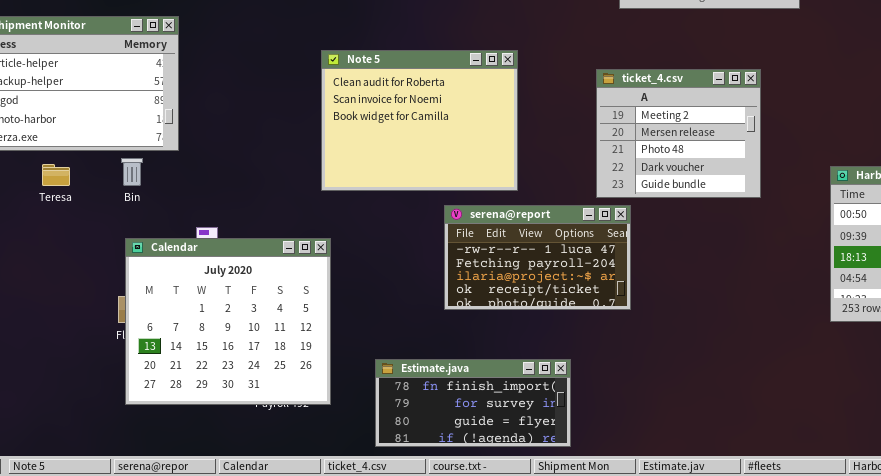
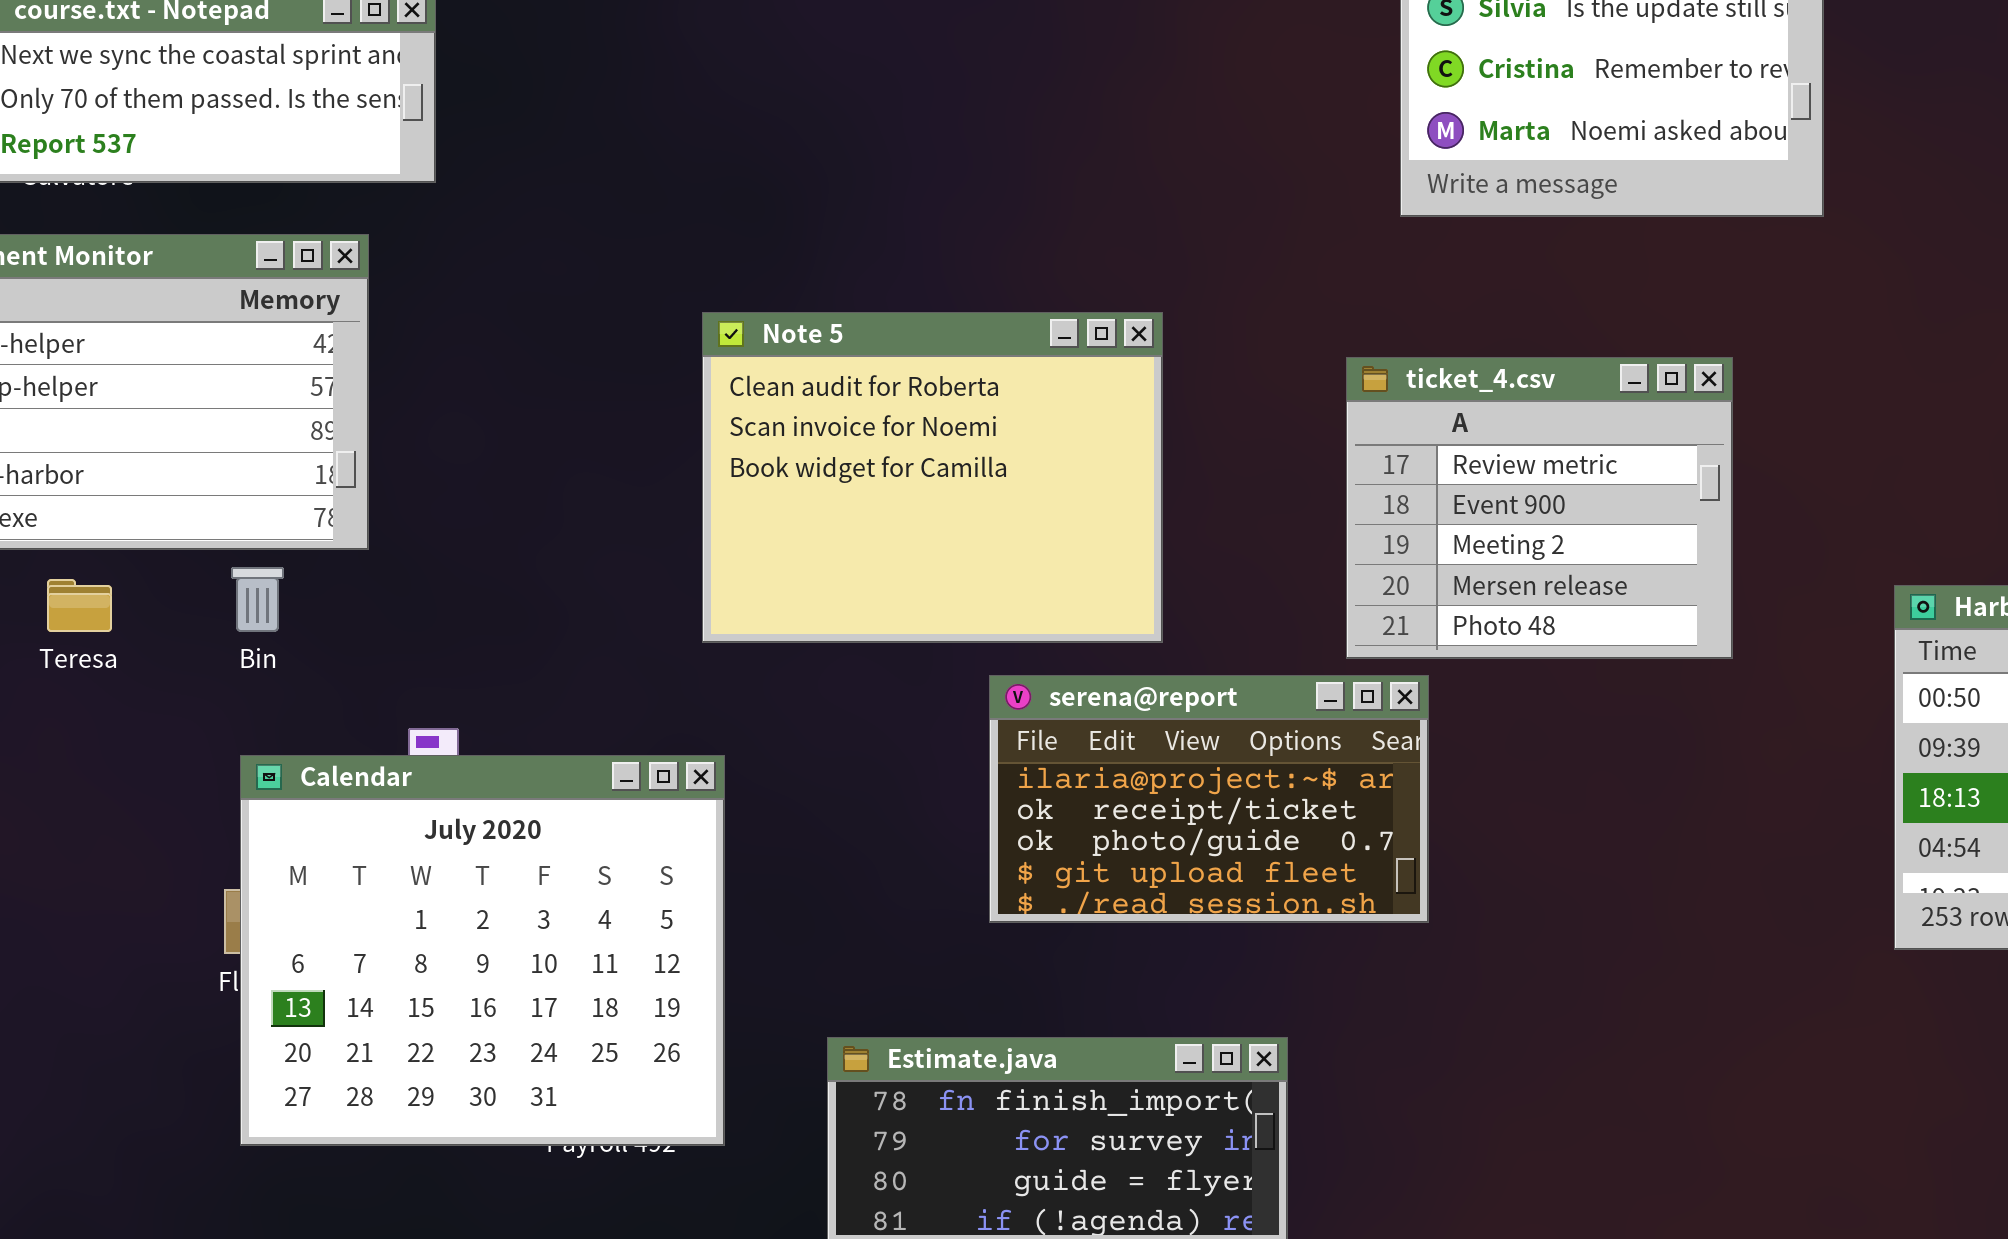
ticket_4.csv: [596,69,761,198] -> [1346,357,1733,659], scrolled up 2 rows
serena@report: [444,205,631,310] -> [989,675,1429,923], scrolled down 2 rows

